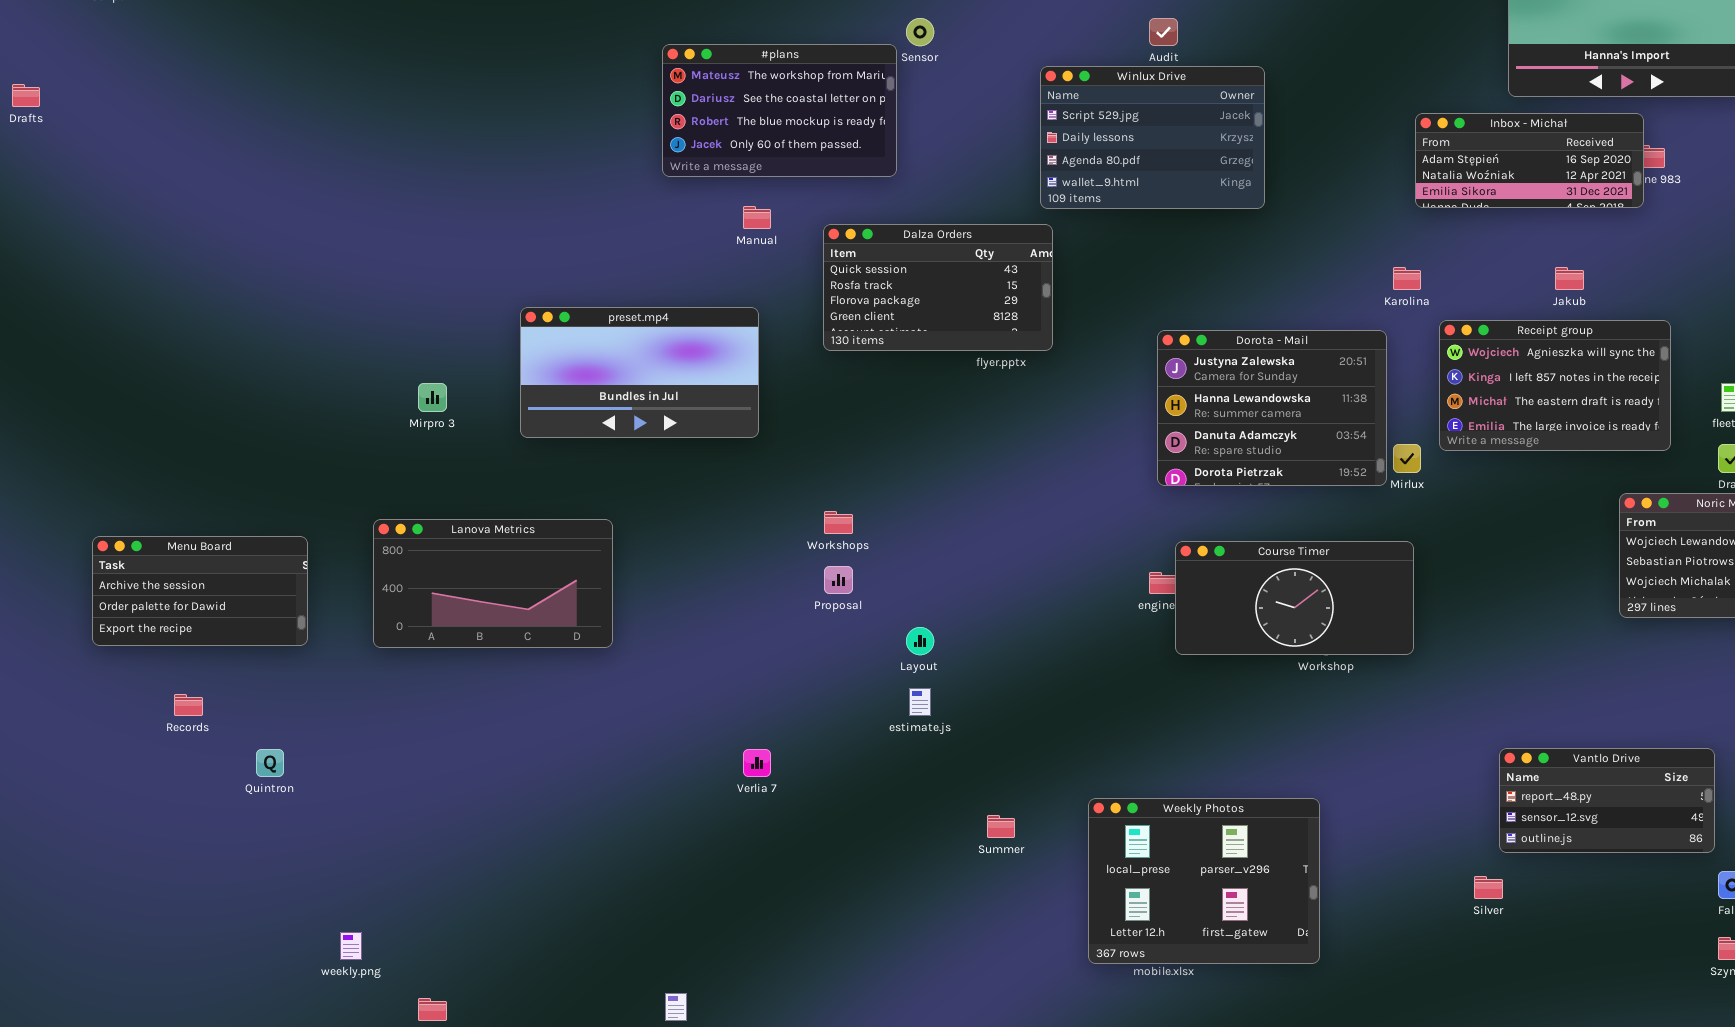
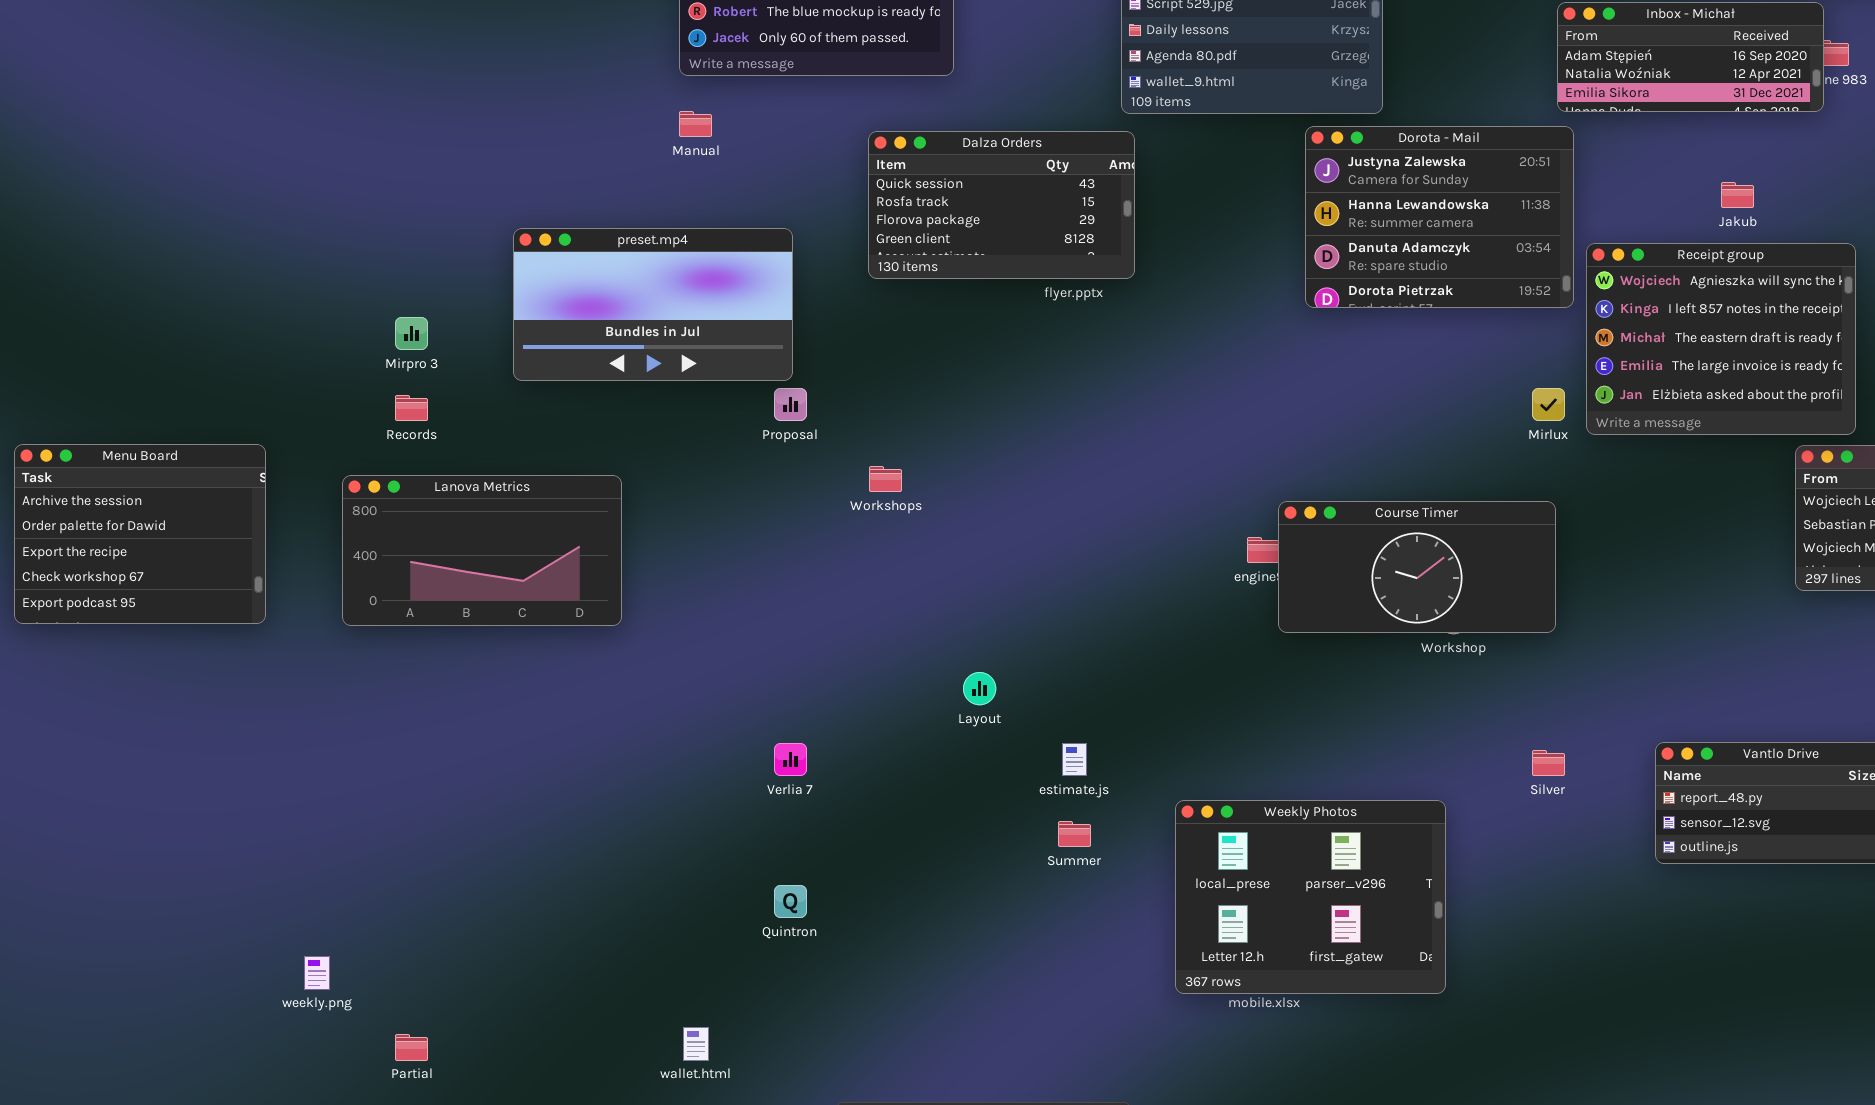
Manual: [743,206,771,229] -> [679,111,712,137], moved
Receipt group: [1439,320,1671,451] -> [1586,243,1856,435], resized
Dorota - Mail: [1157,330,1387,486] -> [1305,126,1574,308], moved
Menu Board: [92,536,308,646] -> [14,444,266,624], resized
Proposal: [824,566,853,594] -> [774,388,807,421], moved
Layout: [906,627,934,655] -> [963,672,996,705], moved
estimate.js: [909,688,931,716] -> [1062,743,1087,776], moved
Records: [174,694,203,716] -> [395,395,428,421], moved
Quintron: [256,749,284,777] -> [774,885,807,918], moved
Silver: [1474,876,1503,899] -> [1532,750,1565,776], moved

